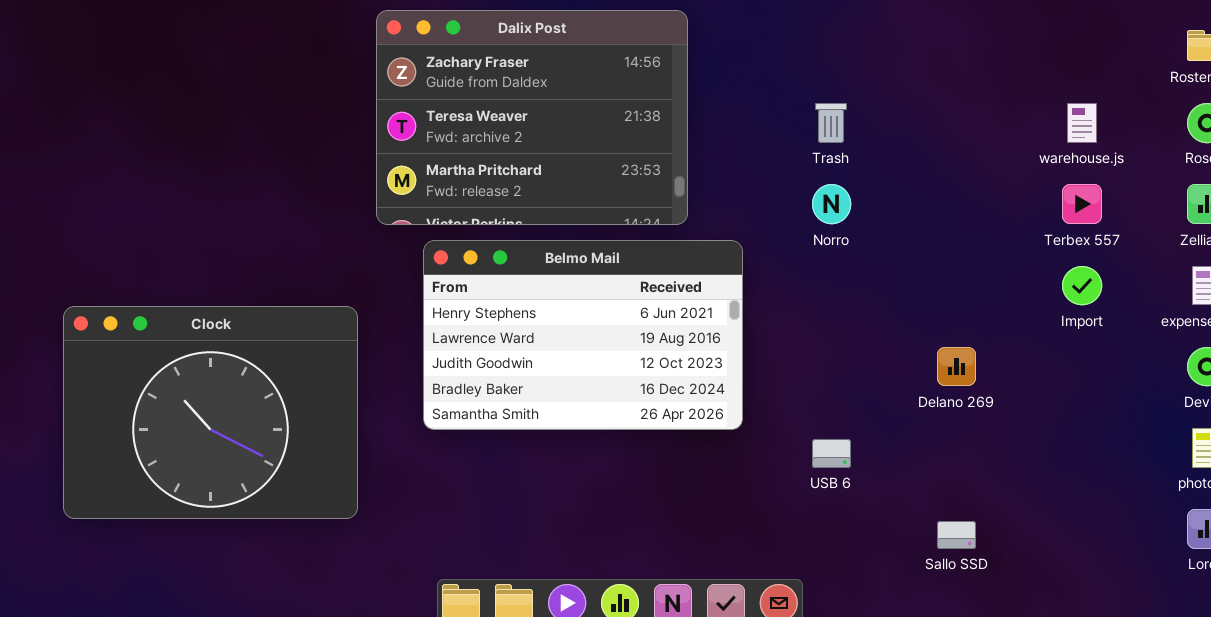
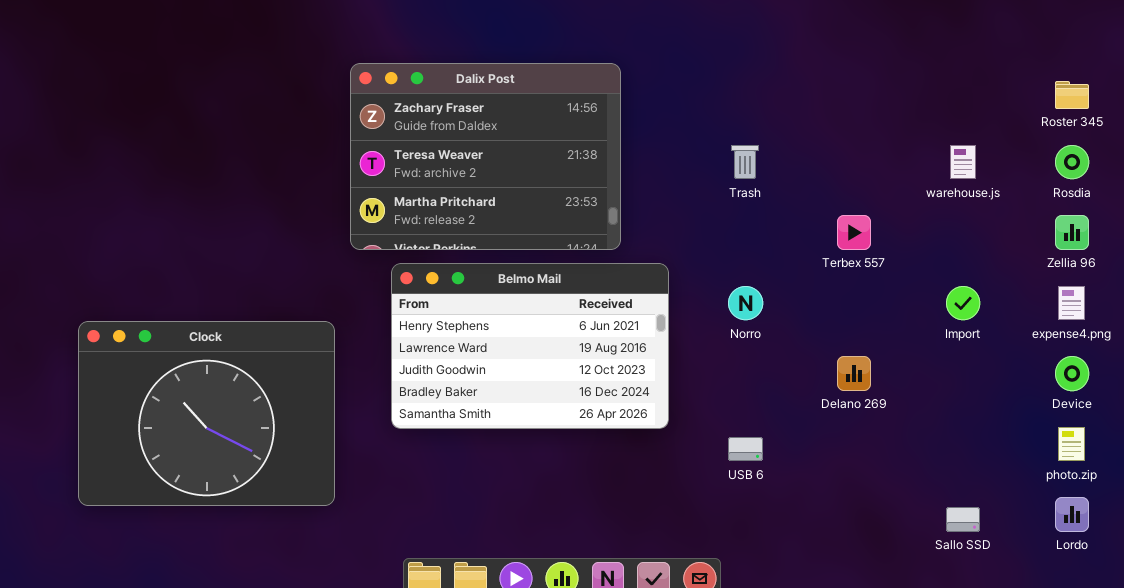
Norro: [812,184,851,224] -> [728,286,763,320], moved
Terbex 557: [1062,184,1102,224] -> [837,215,871,250], moved
Sallo SSD: [937,521,976,549] -> [946,507,980,532], moved

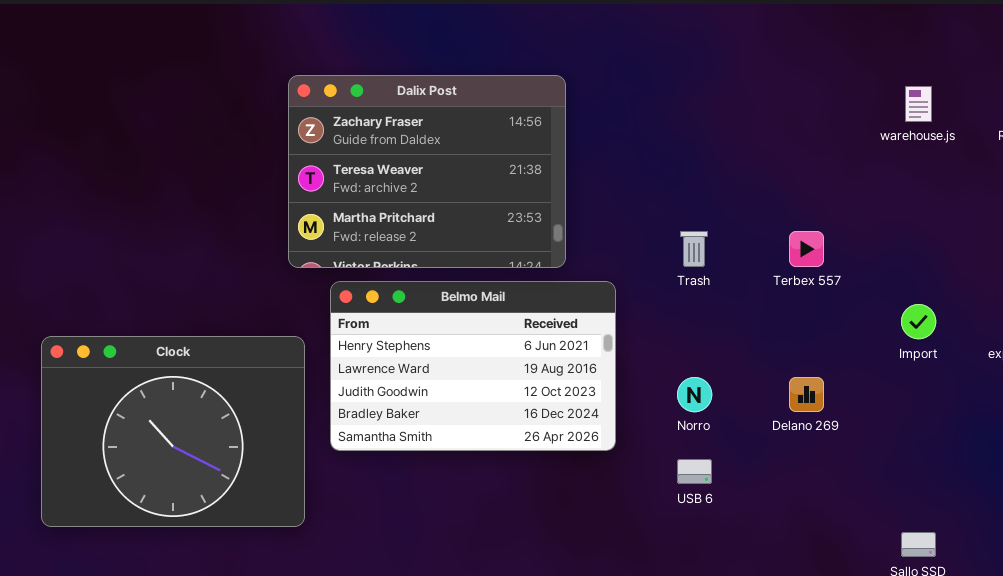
Trash: [731,145,759,179] -> [680,231,708,267], moved
warehouse.js: [950,145,976,179] -> [905,86,932,122], moved
Norro: [728,286,763,320] -> [677,377,712,412], moved
Clock: [78,321,335,506] -> [41,336,305,527], moved

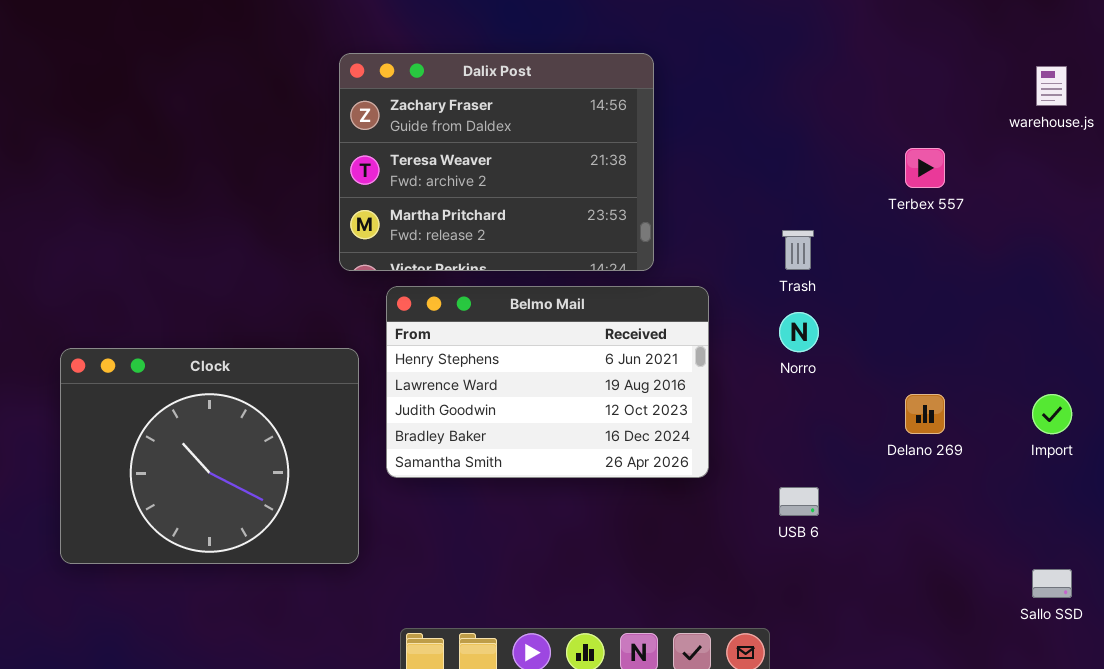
Terbex 557: [789,231,824,267] -> [905,148,945,188], moved
Import: [901,304,936,339] -> [1032,394,1072,434], moved
Norro: [677,377,712,412] -> [779,312,819,352], moved

